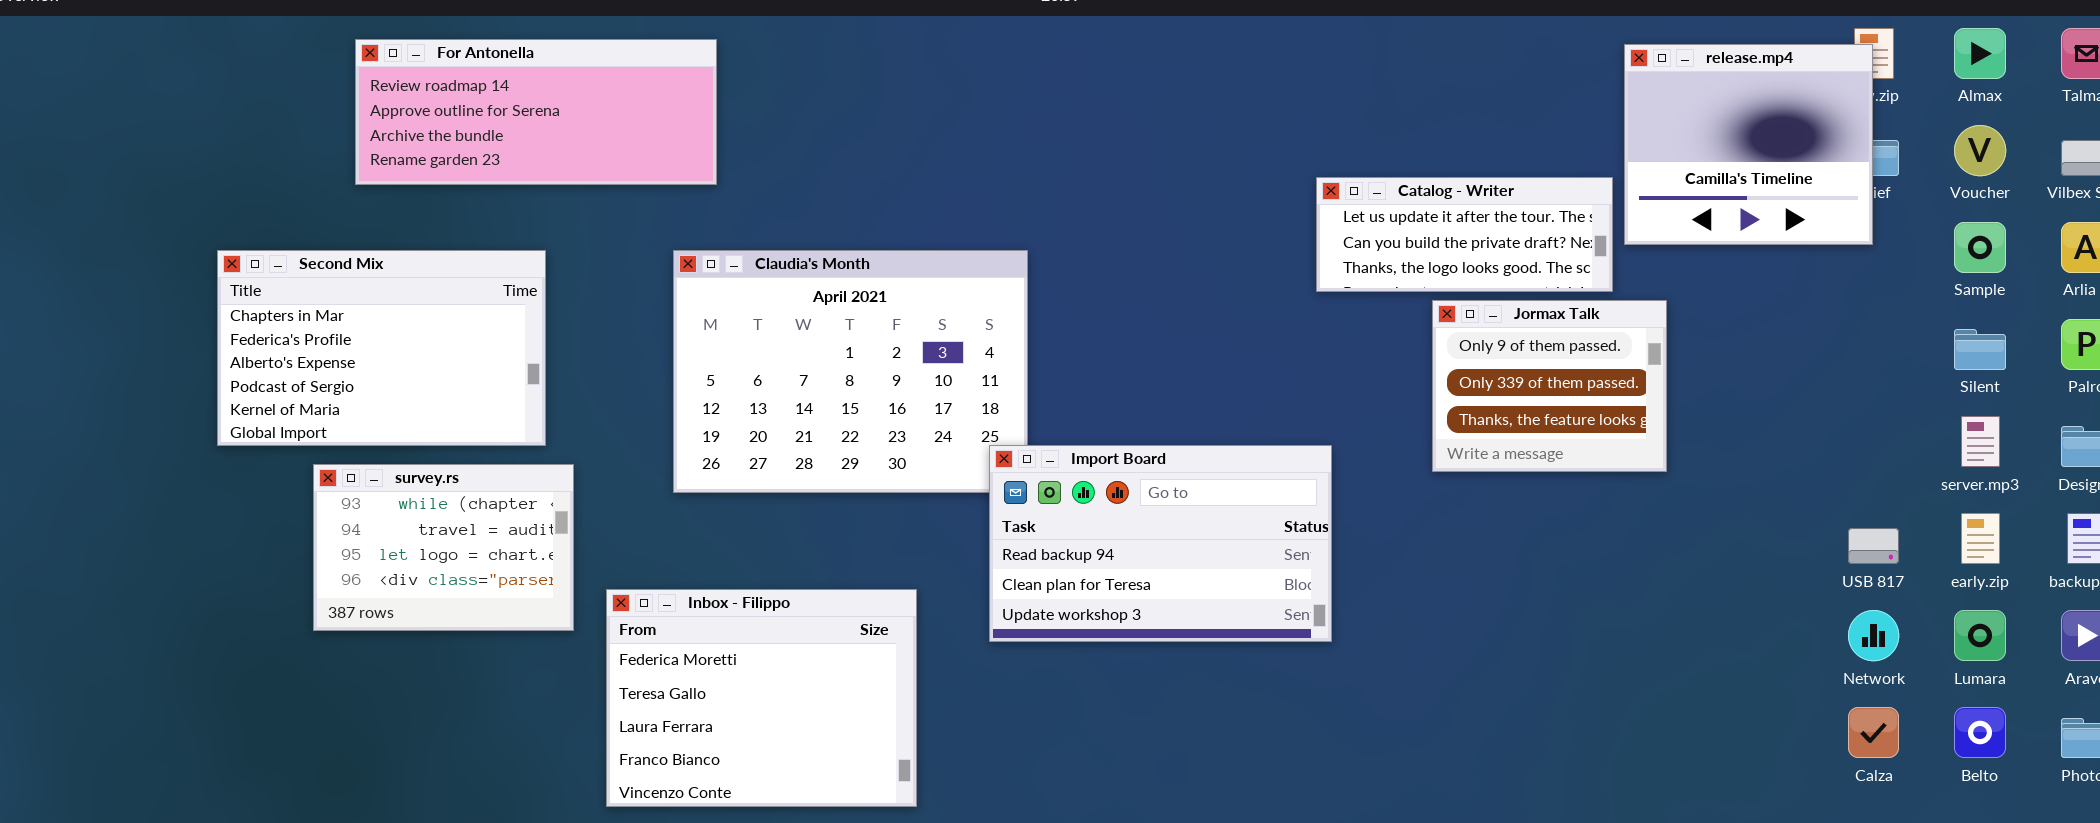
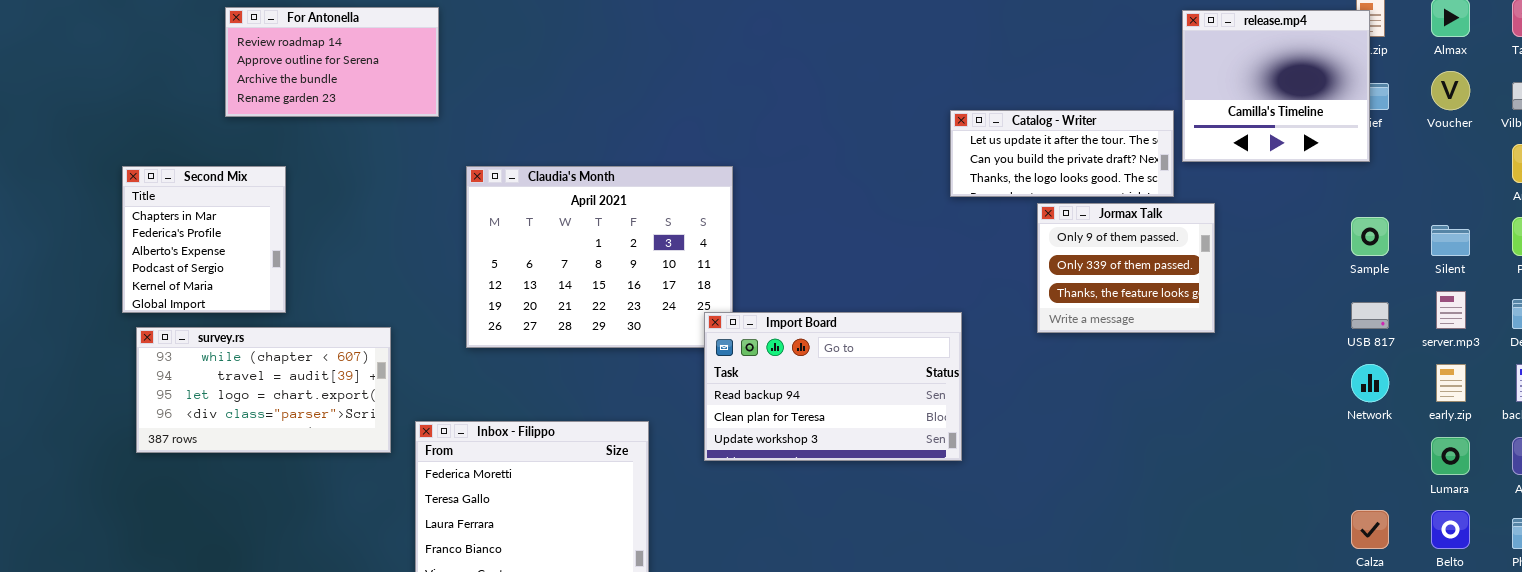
For Antonella: [355,39,717,185] -> [225,7,439,117], resized
Sample: [1954,222,2006,273] -> [1351,217,1389,256], moved
Second Mix: [217,250,546,446] -> [122,166,286,313], resized
survey.rs: [313,464,574,631] -> [136,327,391,453], resized
USB 817: [1848,528,1899,564] -> [1351,302,1389,329], moved
Network: [1848,610,1899,661] -> [1351,364,1389,402], moved

